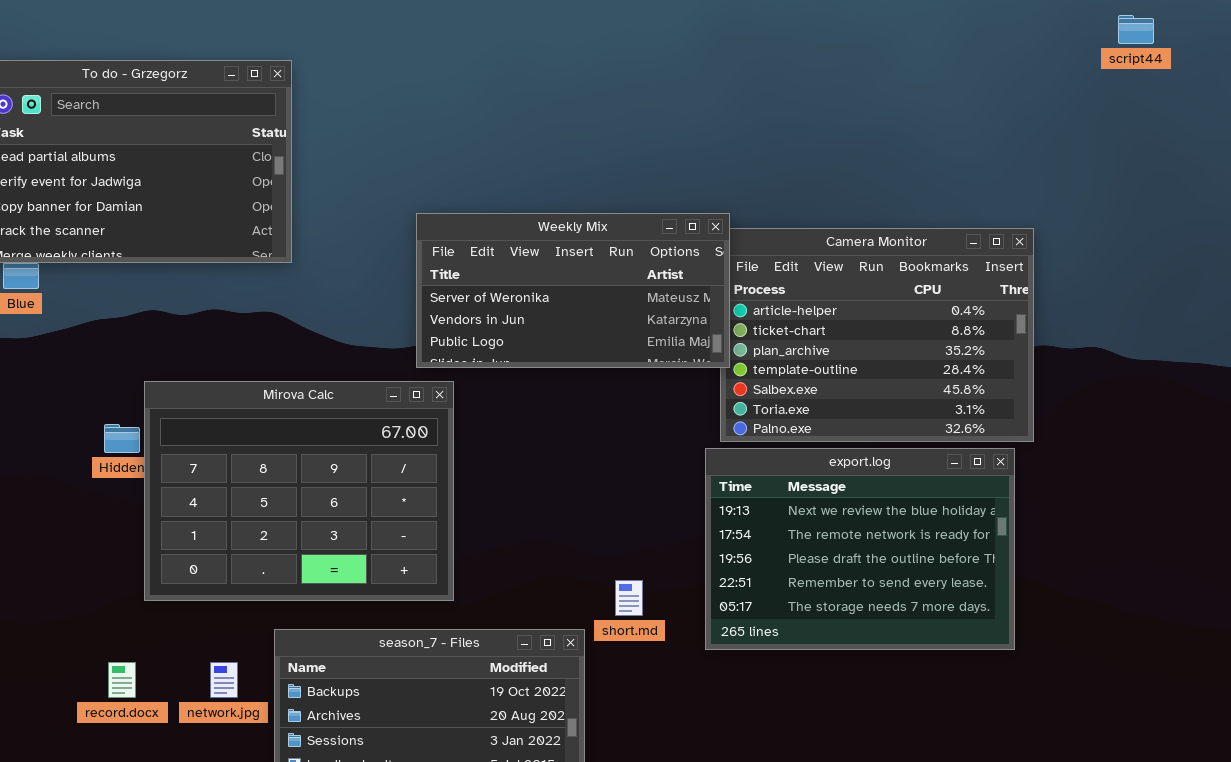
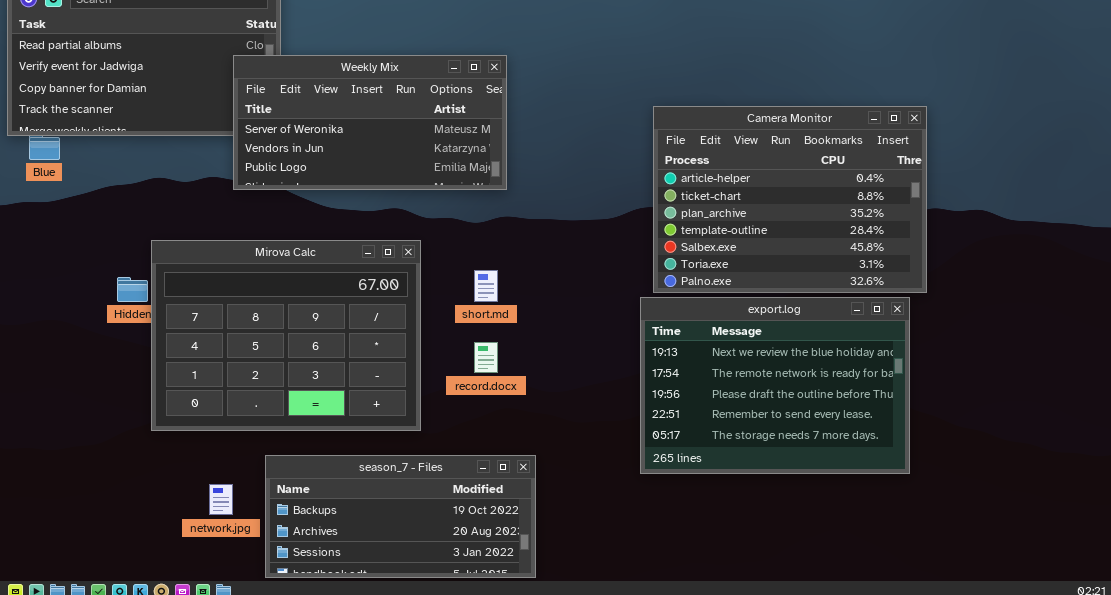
Weekly Mix: [416,213,730,368] -> [233,55,507,190], moved
short.md: [615,580,643,616] -> [474,270,498,302], moved
record.docx: [108,662,136,698] -> [474,342,498,373], moved

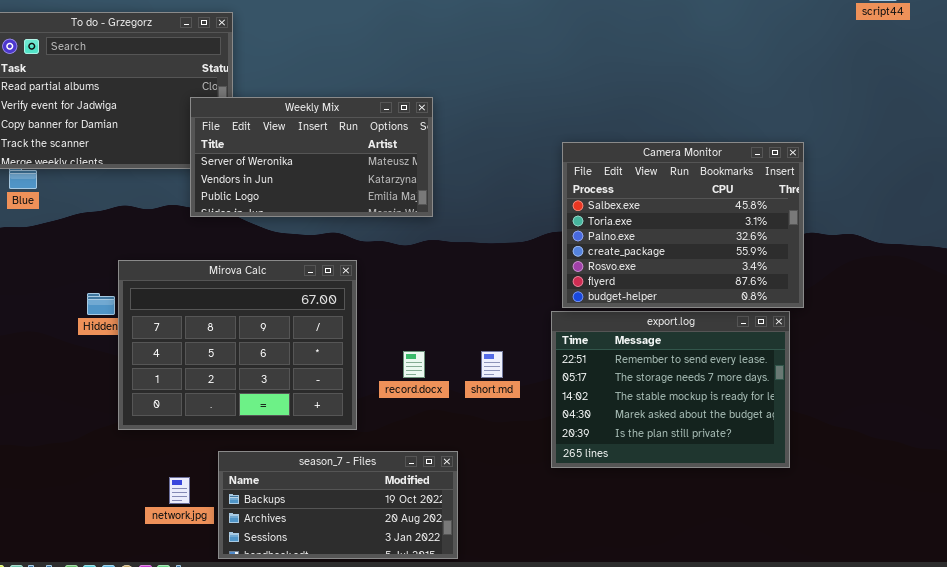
Camera Monitor: [653,106,927,293] -> [562,142,804,308], scrolled down 4 rows
short.md: [474,270,498,302] -> [481,351,503,378], moved
export.log: [640,297,910,474] -> [551,311,790,468], scrolled down 3 rows

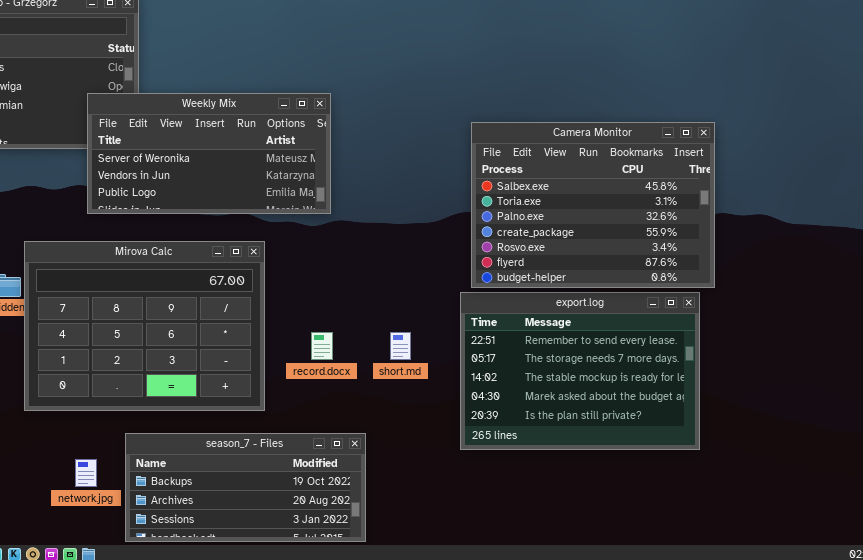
Weekly Mix: [190,97,433,217] -> [87,93,331,214], moved

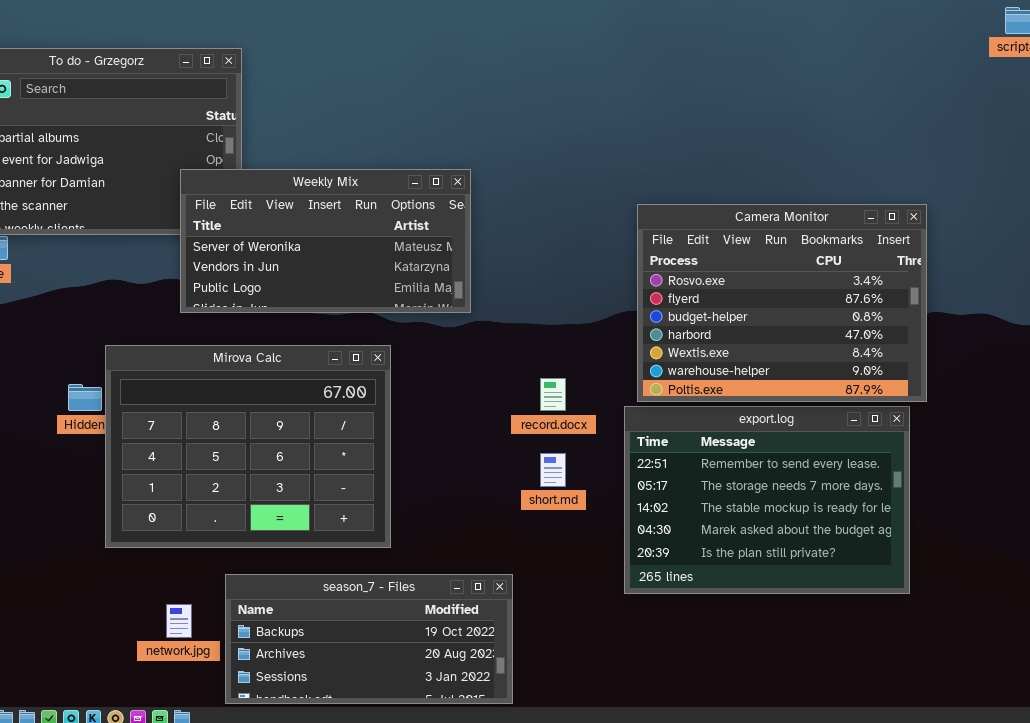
Camera Monitor: [471,122,715,288] -> [637,204,927,402], scrolled down 4 rows
record.docx: [311,332,333,360] -> [540,378,566,411], moved

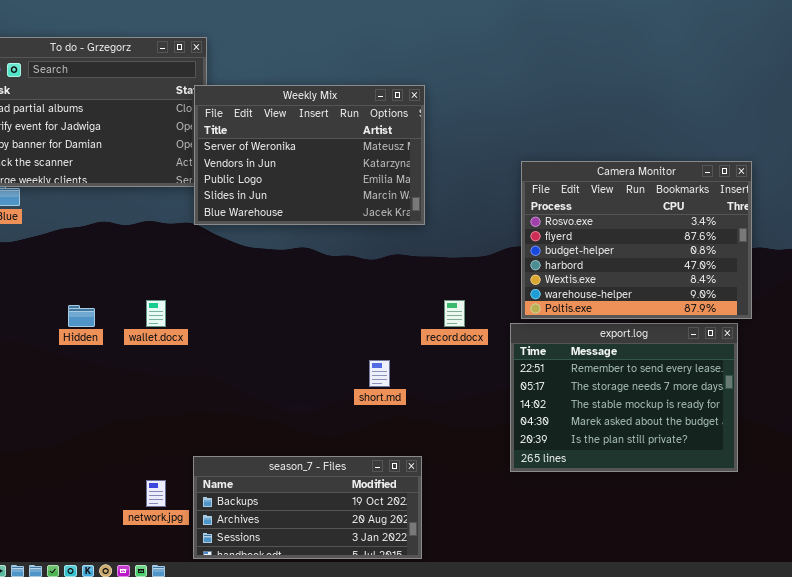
Weekly Mix: [180,169,471,313] -> [194,85,425,225], moved, resized
Mirova Calc: [105,345,391,548] -> none, closed
short.md: [540,453,566,487] -> [369,360,390,387], moved

